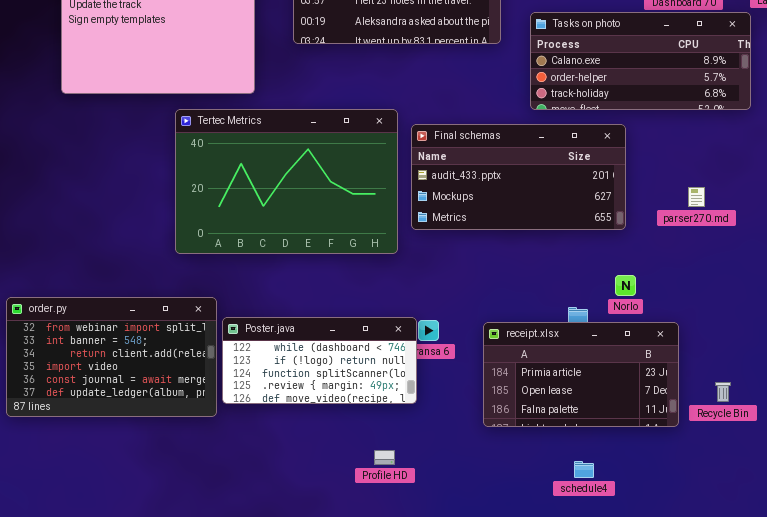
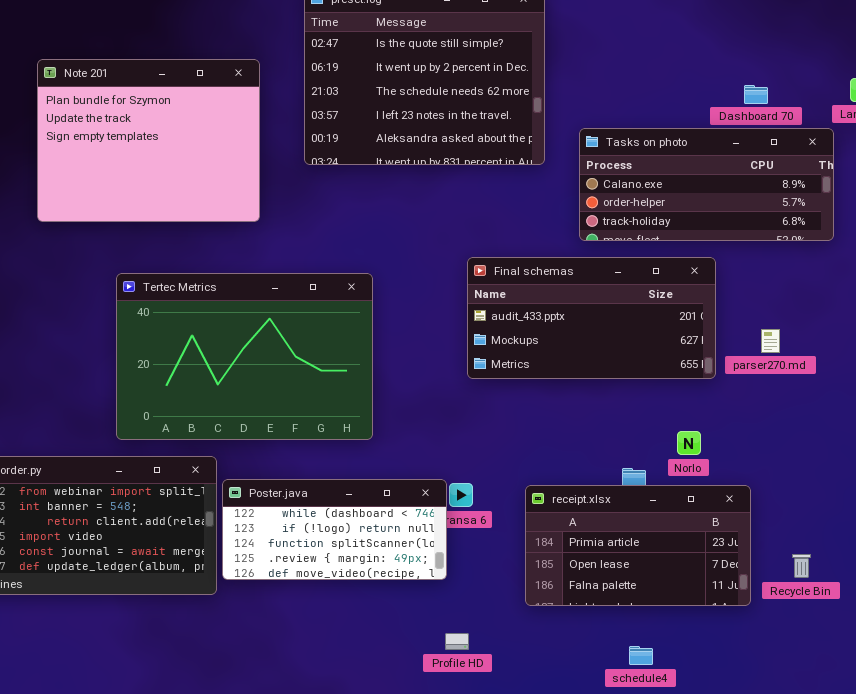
Tertec Metrics: [175,109,398,254] -> [116,273,373,440], moved
Final schemas: [411,124,626,230] -> [467,257,716,379], moved
Profile HD: [374,450,395,465] -> [445,633,469,650], moved

